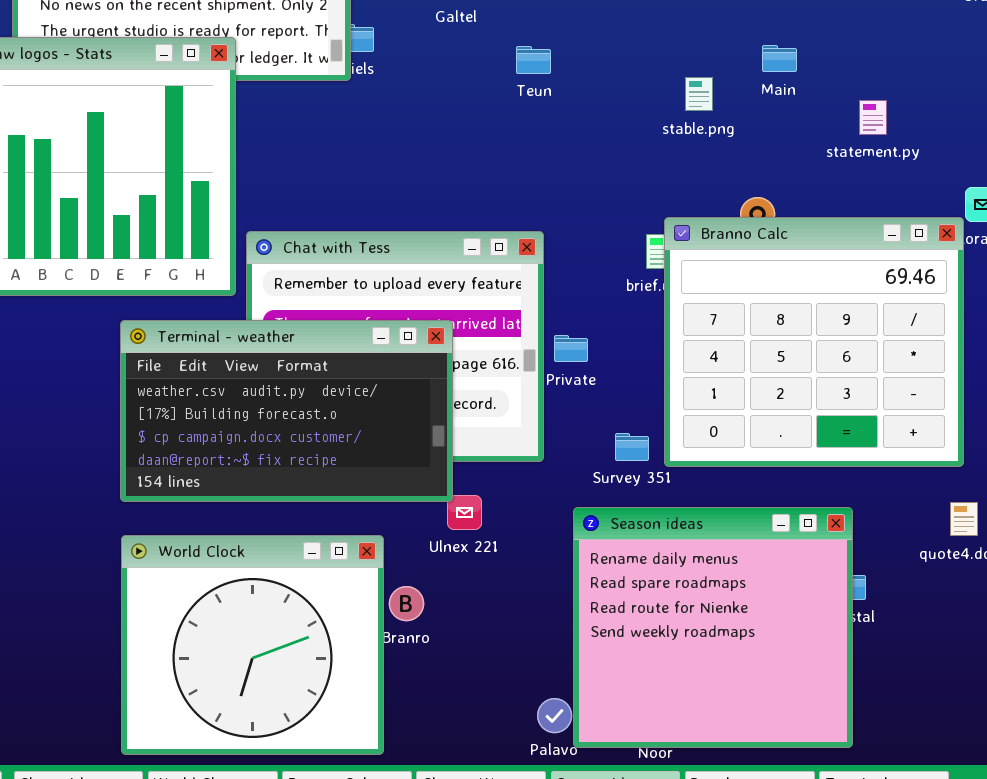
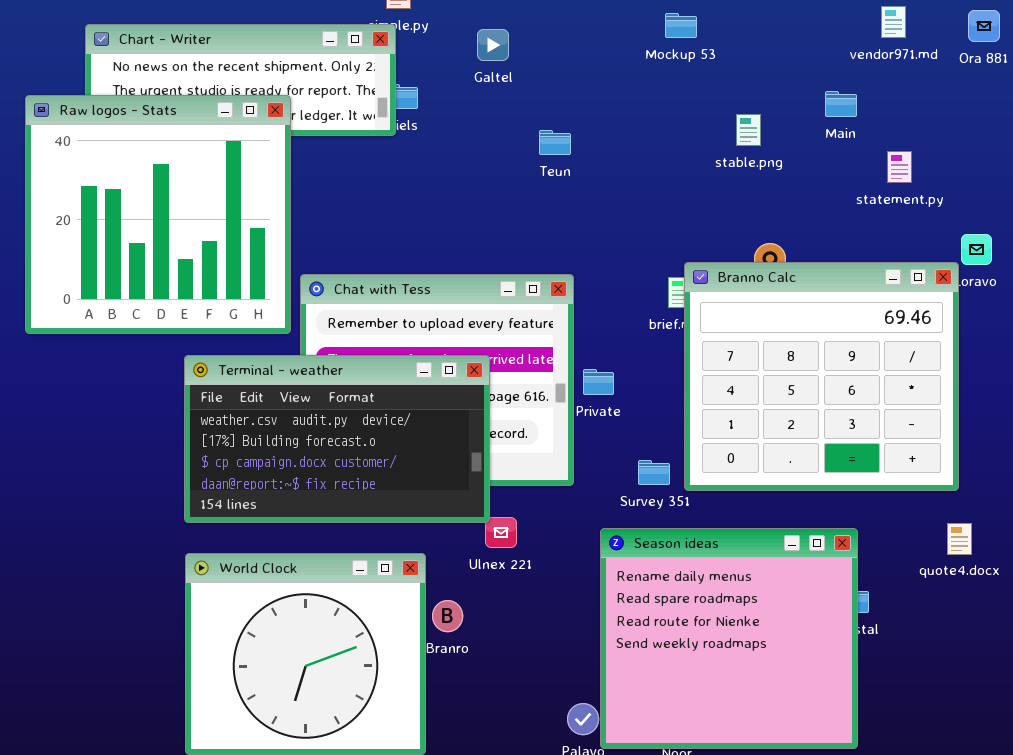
Main: [762,45,797,72] -> [825,91,857,117], moved
Teun: [516,46,551,74] -> [539,130,571,155], moved
stable.png: [685,77,713,111] -> [736,114,761,146], moved
statement.py: [859,100,887,135] -> [887,151,912,183], moved

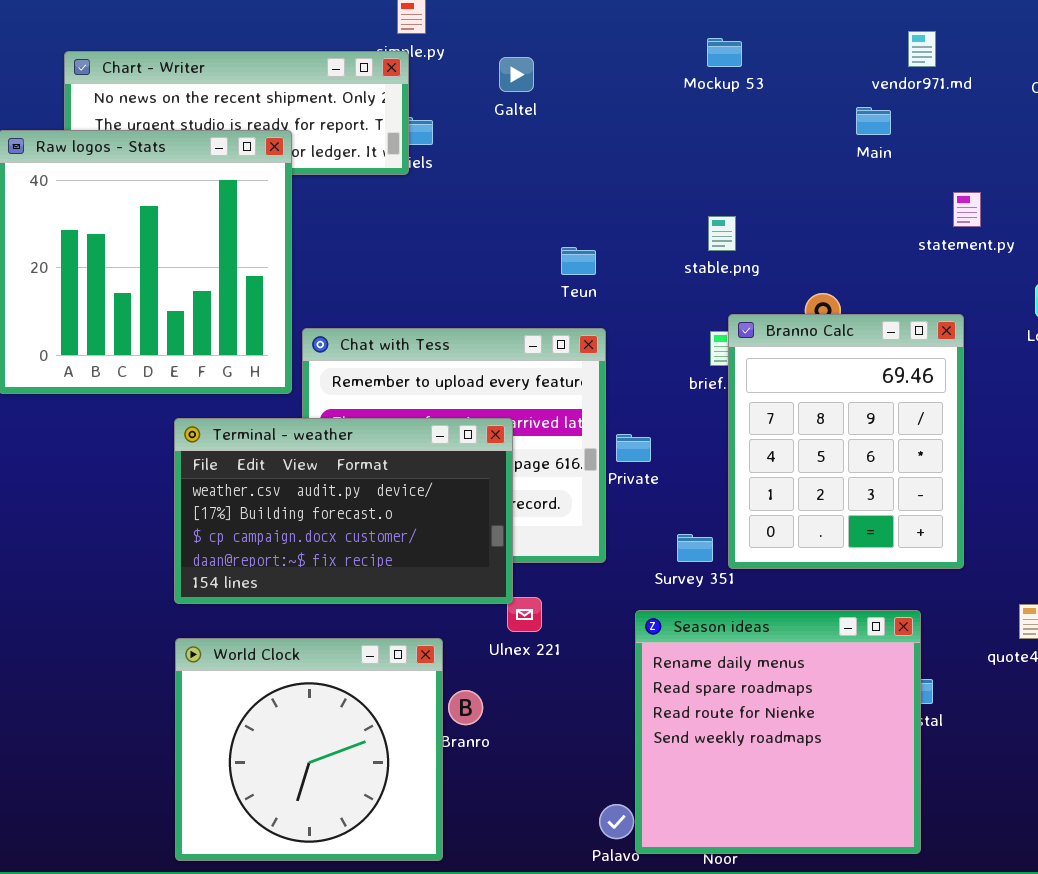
vendor971.md: [881,6,906,38] -> [908,31,936,67], moved
Main: [825,91,857,117] -> [856,107,891,135], moved
stable.png: [736,114,761,146] -> [708,216,736,251], moved
Teun: [539,130,571,155] -> [561,247,596,275], moved
Branno Calc: [684,262,959,491] -> [728,314,964,569], resized

